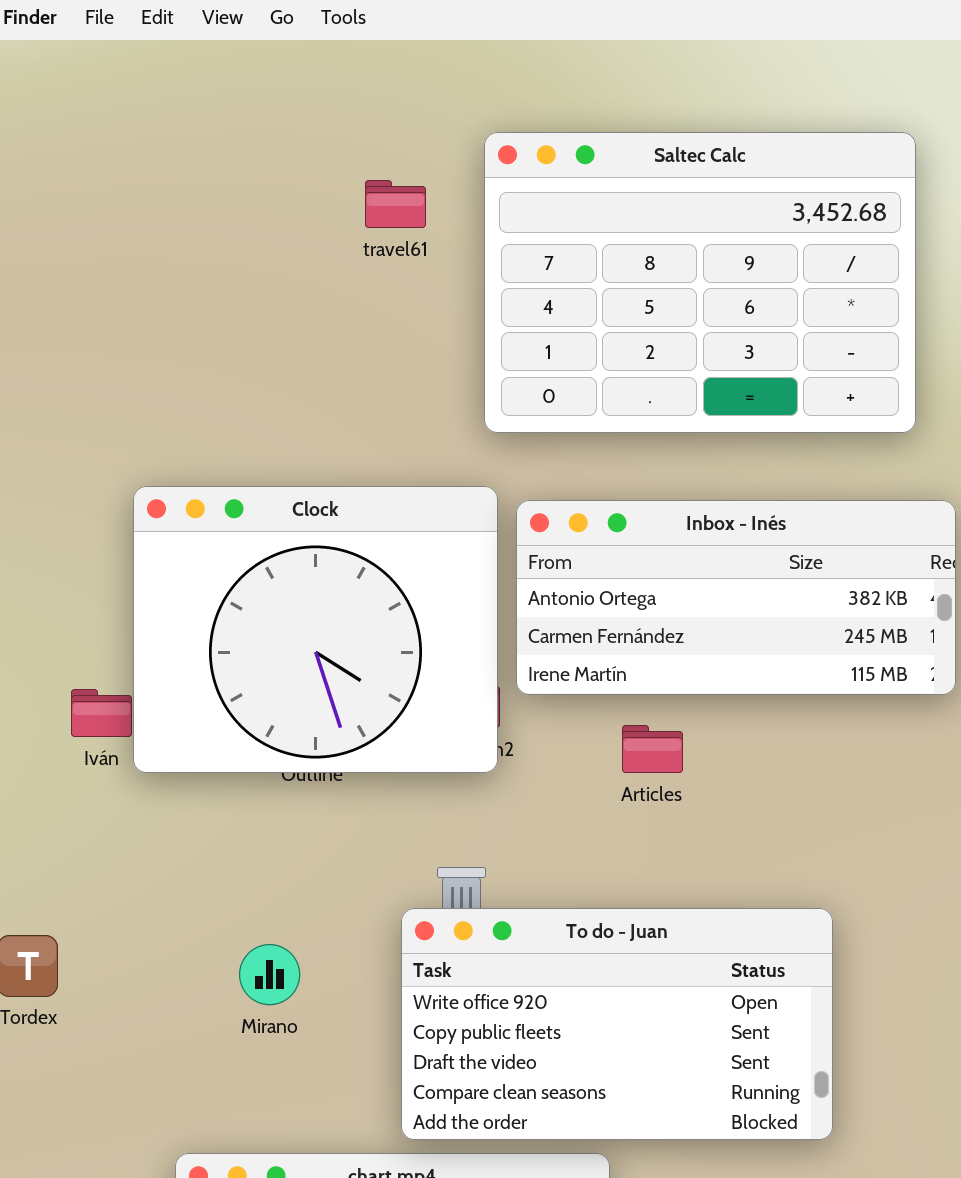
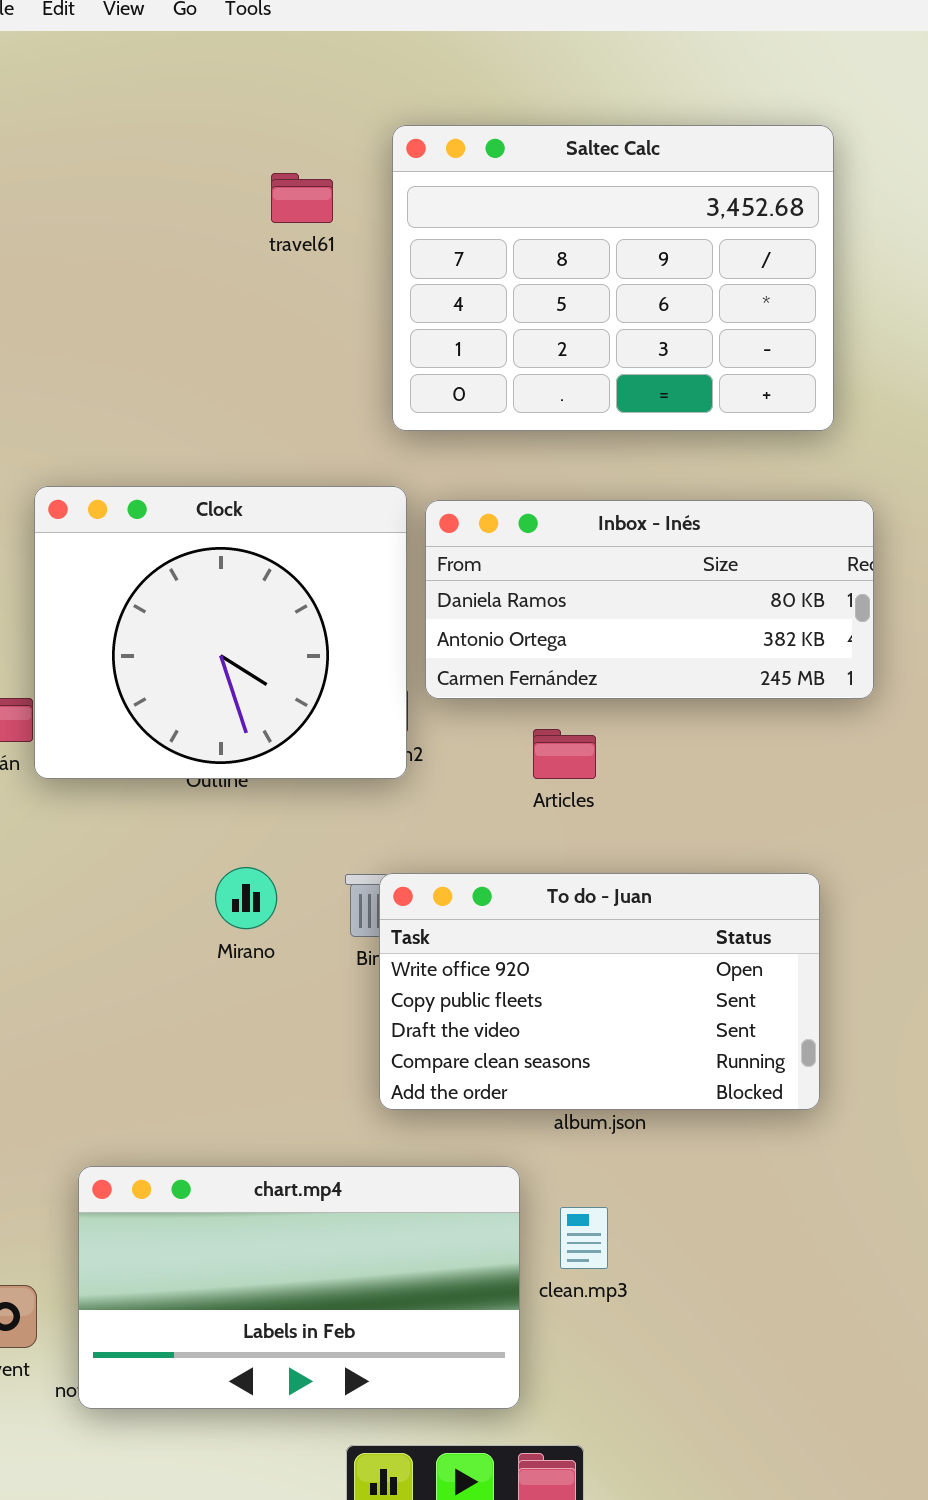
Inbox - Inés: [516,500,956,695] -> [425,500,874,699], scrolled up 1 row
To do - Juan: [401,908,833,1140] -> [379,873,820,1110], moved
Mirano: [239,944,300,1005] -> [215,867,277,929], moved

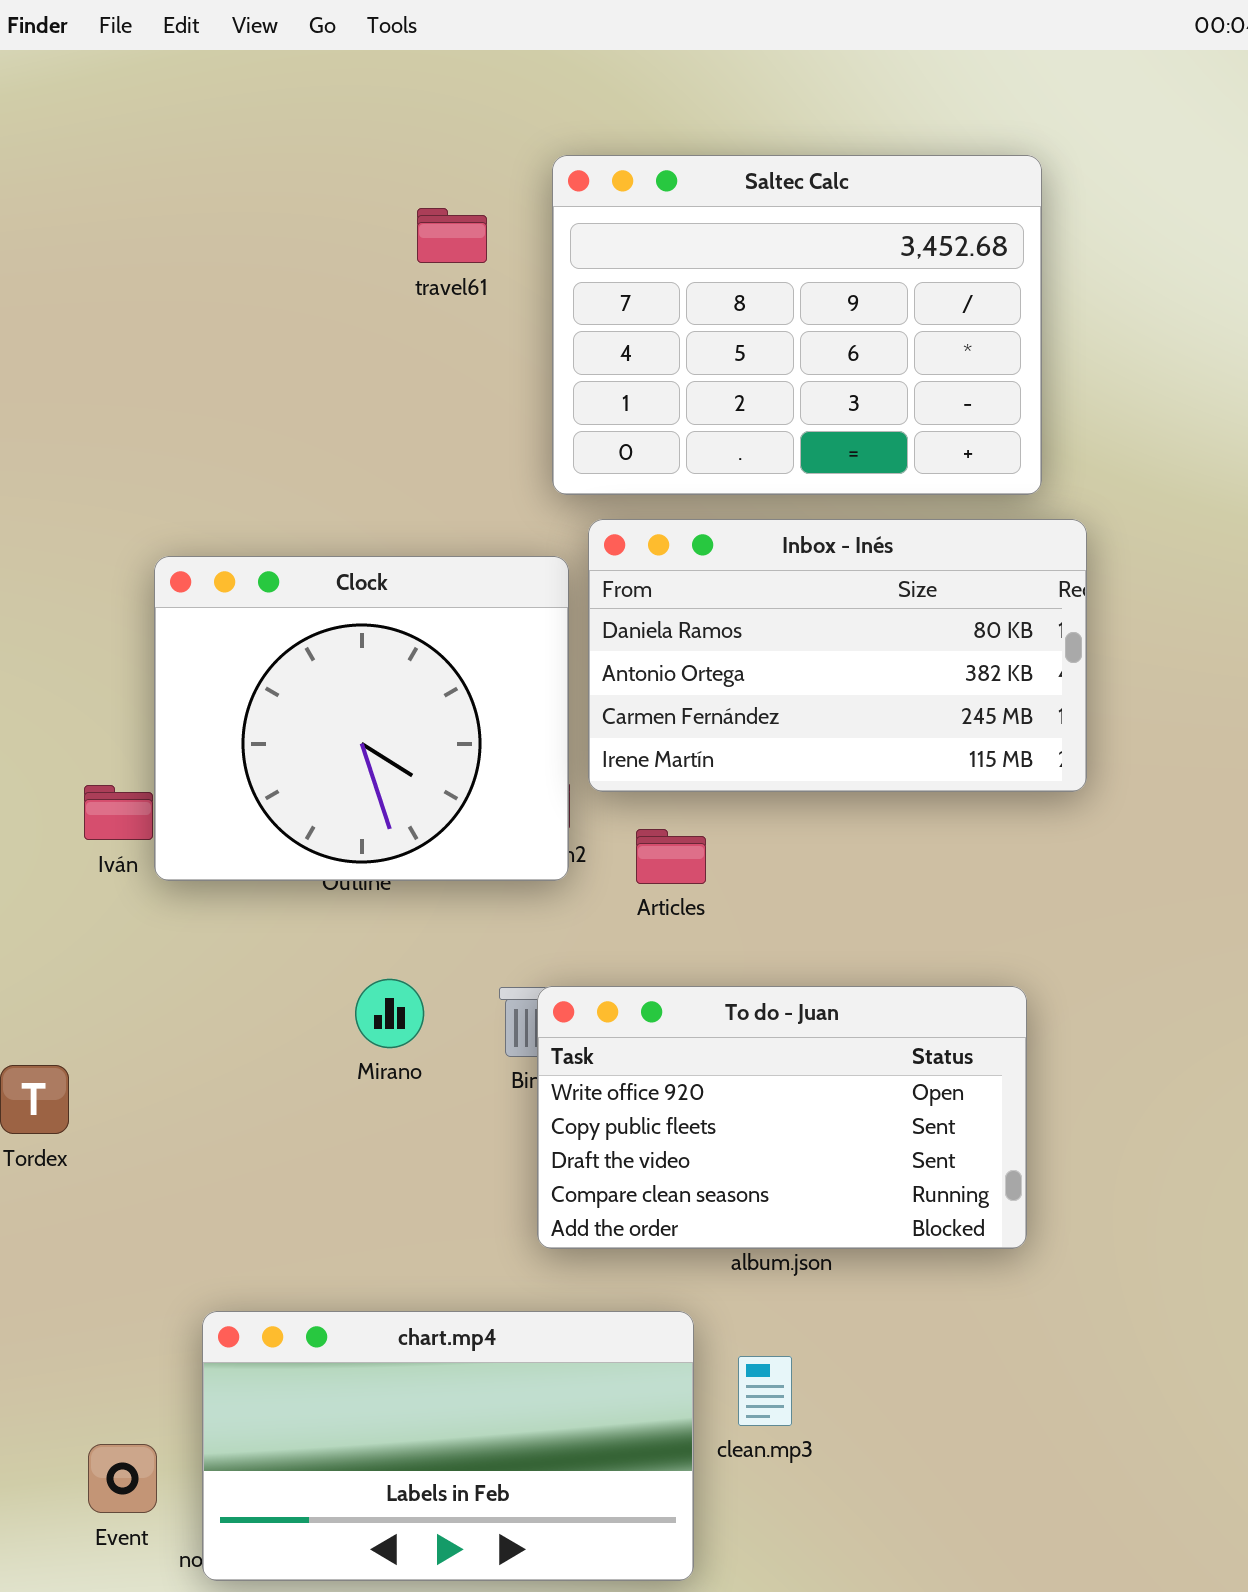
Inbox - Inés: [425,500,874,699] -> [588,519,1087,792], resized
Articles: [533,729,596,779] -> [636,829,706,884], moved

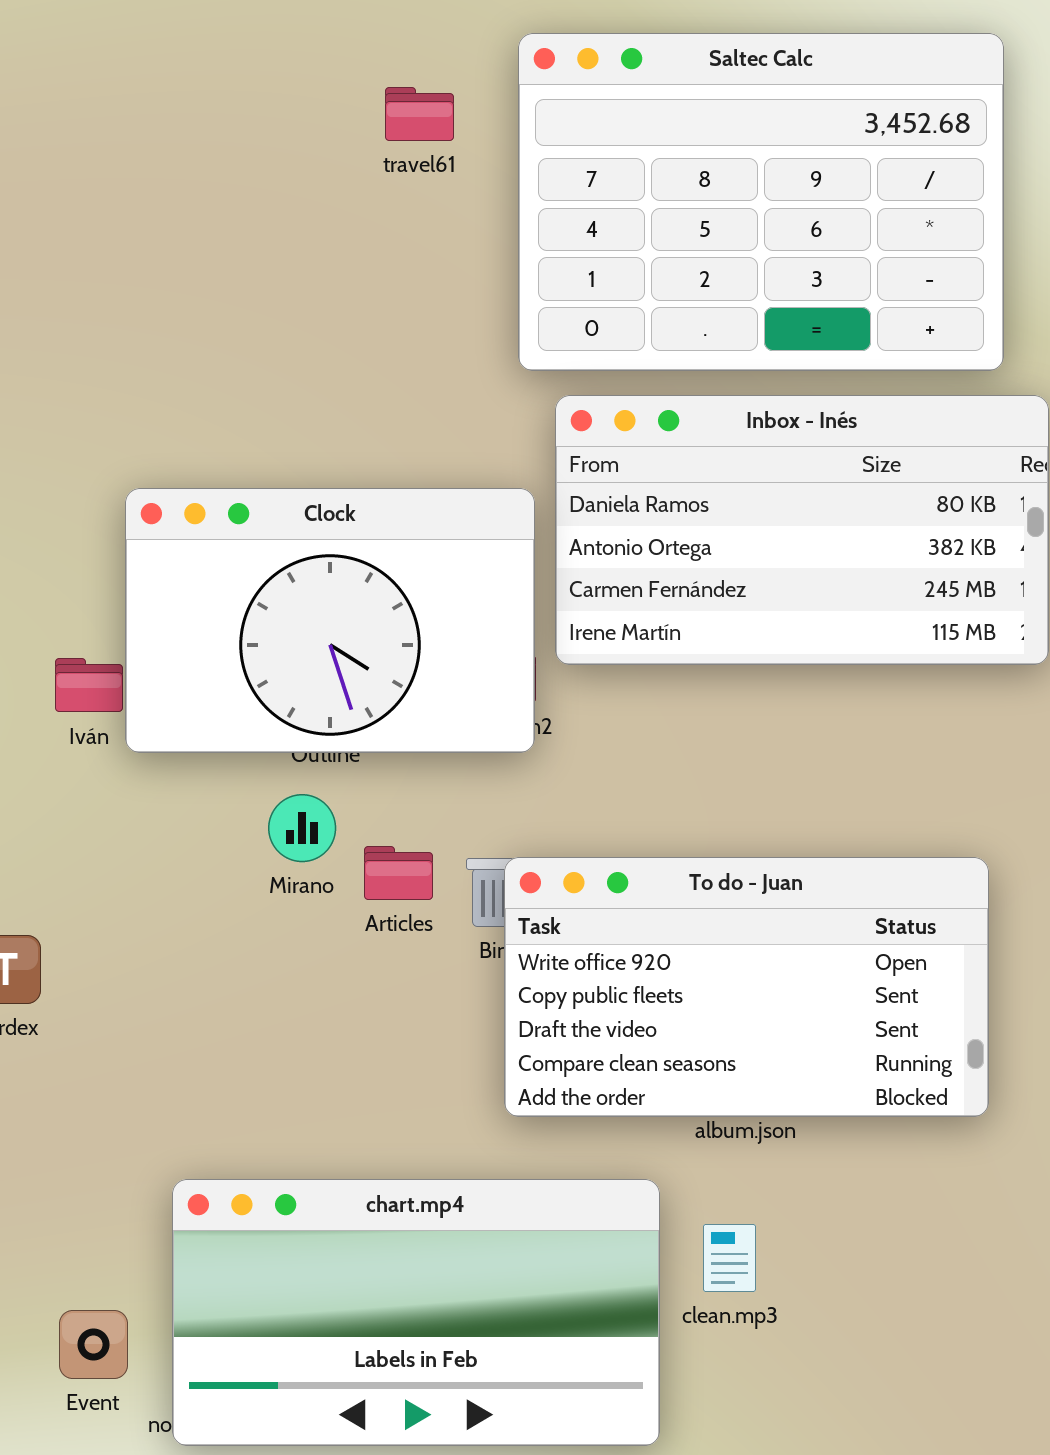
Clock: [154,556,569,881] -> [125,488,535,753], resized
Articles: [636,829,706,884] -> [364,846,433,900], moved
Mirano: [355,979,424,1048] -> [268,794,336,862], moved

